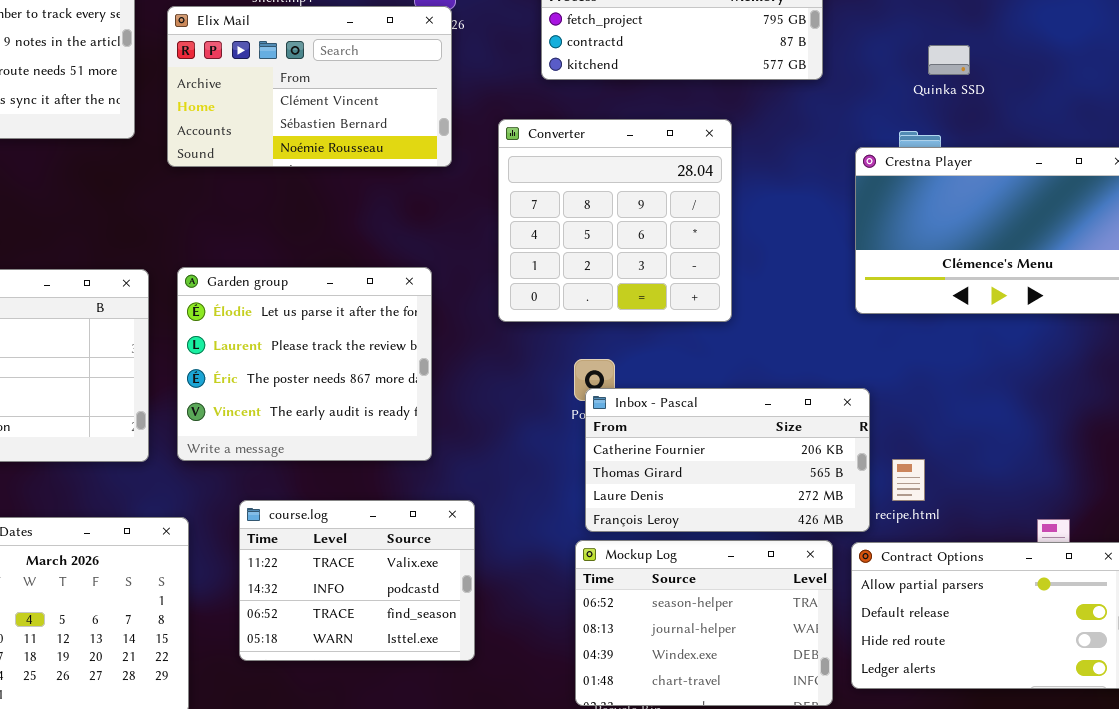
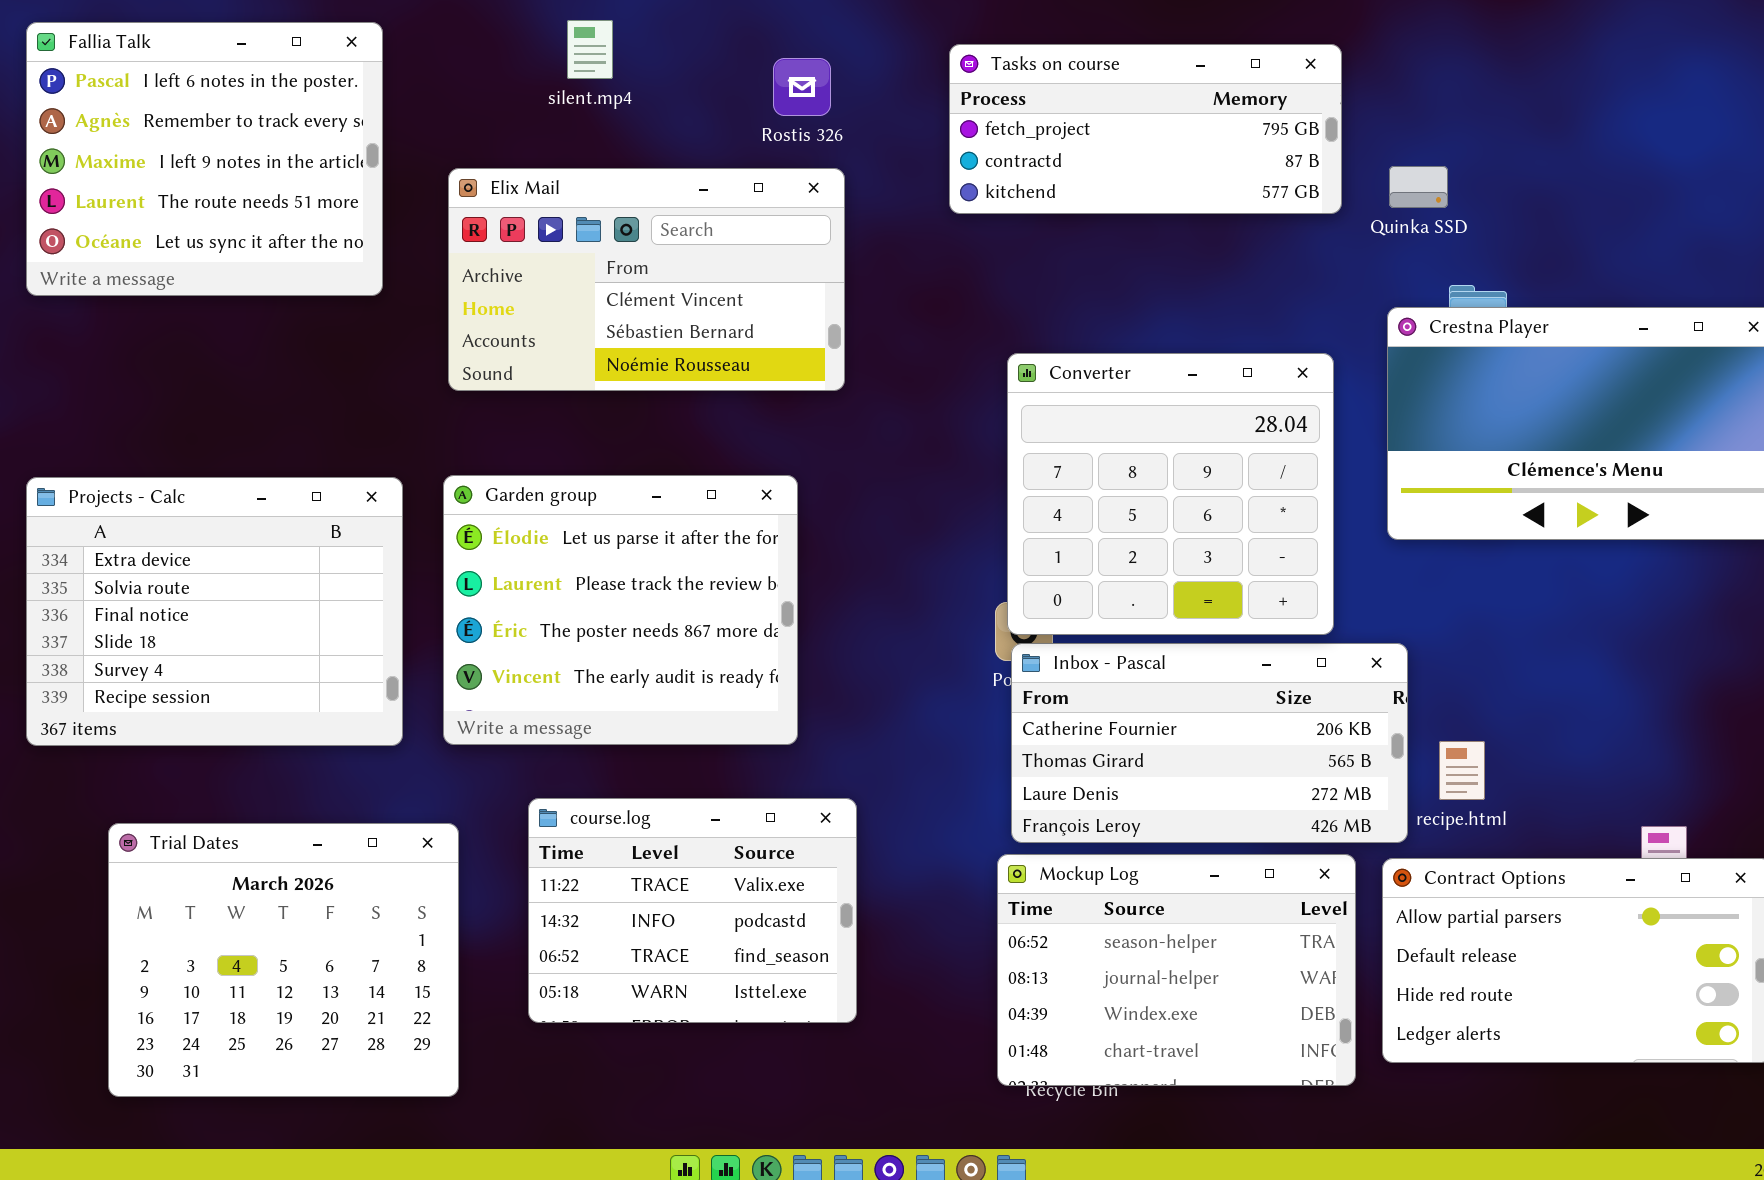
Elix Mail: [167,6,452,167] -> [448,168,845,391], moved
Quinka SSD: [928,45,970,75] -> [1389,166,1448,208], moved
Converter: [498,119,732,322] -> [1007,353,1334,635], moved

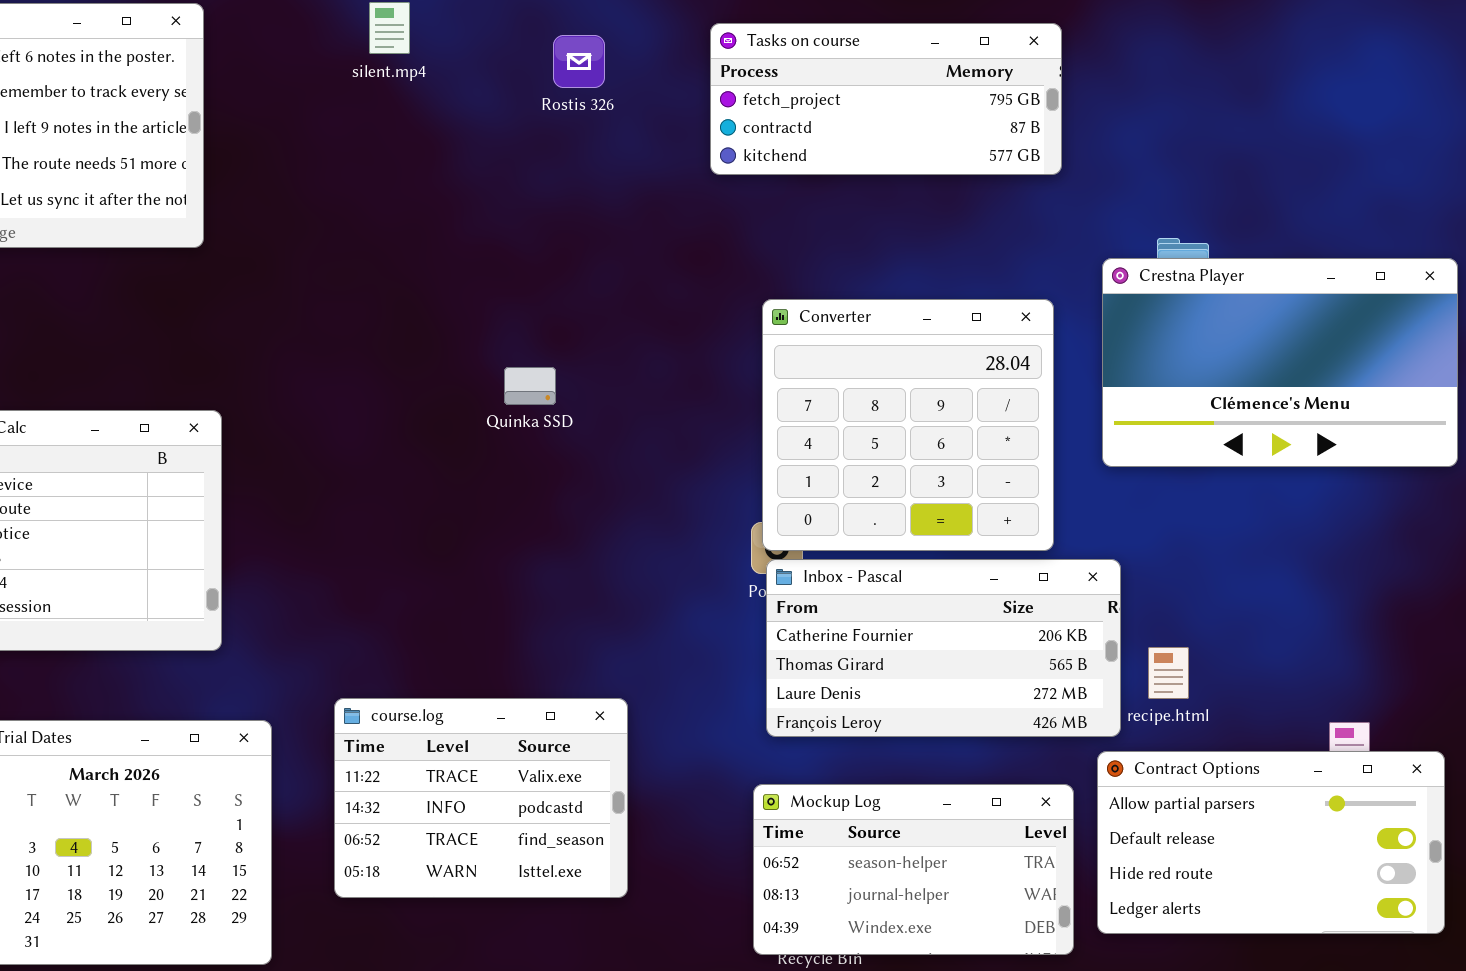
Quinka SSD: [1389,166,1448,208] -> [504,367,556,405], moved
Elix Mail: [448,168,845,391] -> none, closed
Garden group: [443,475,798,745] -> none, closed
Mockup Log: [997,854,1356,1086] -> [753,784,1074,955], resized

